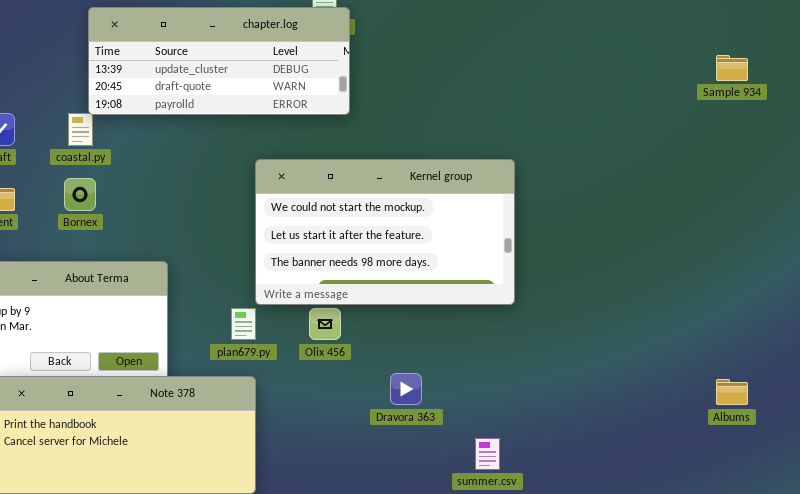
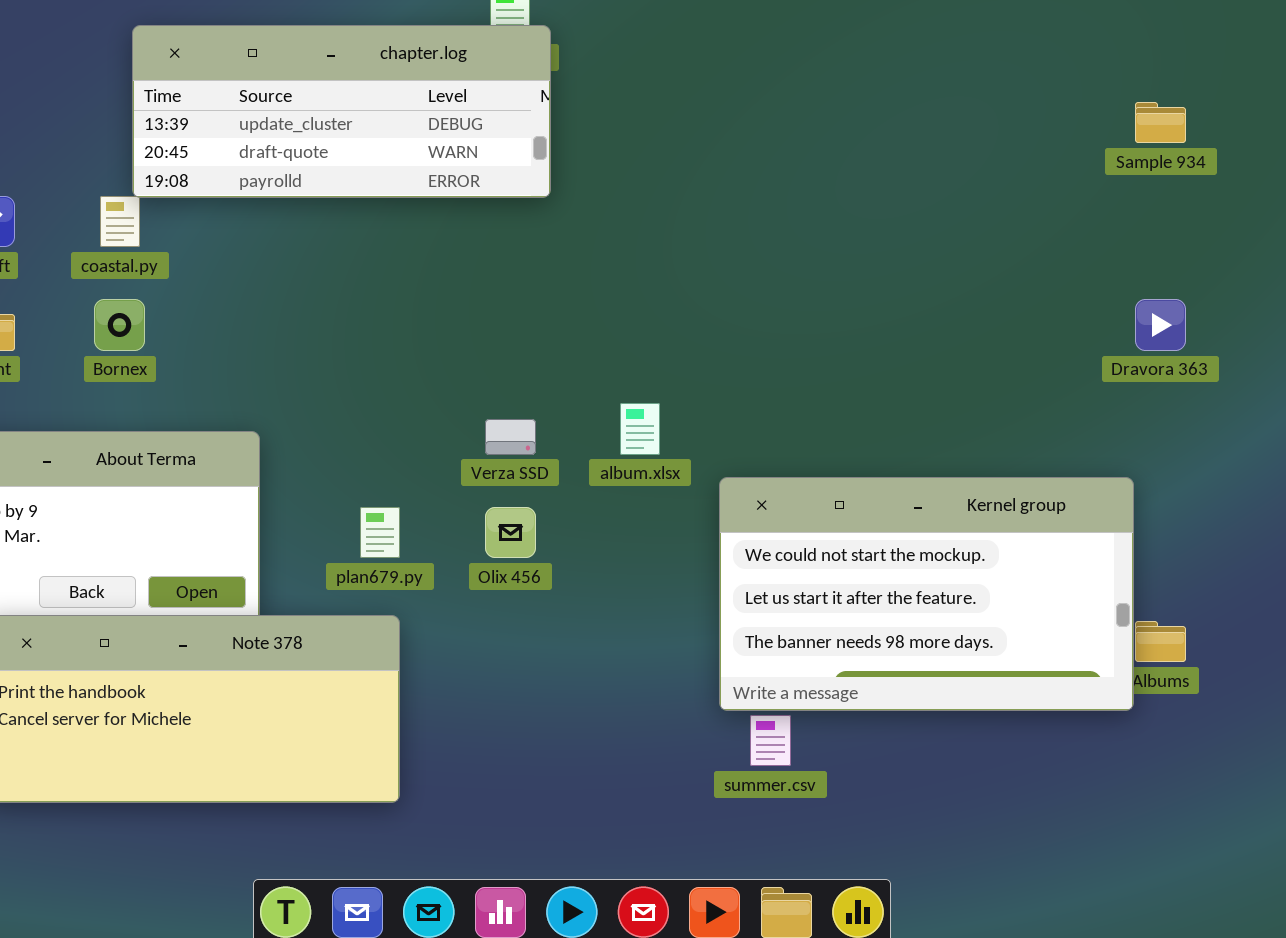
Kernel group: [255,159,515,305] -> [719,477,1134,711], moved
Dravora 363: [390,373,422,405] -> [1135,299,1186,351], moved

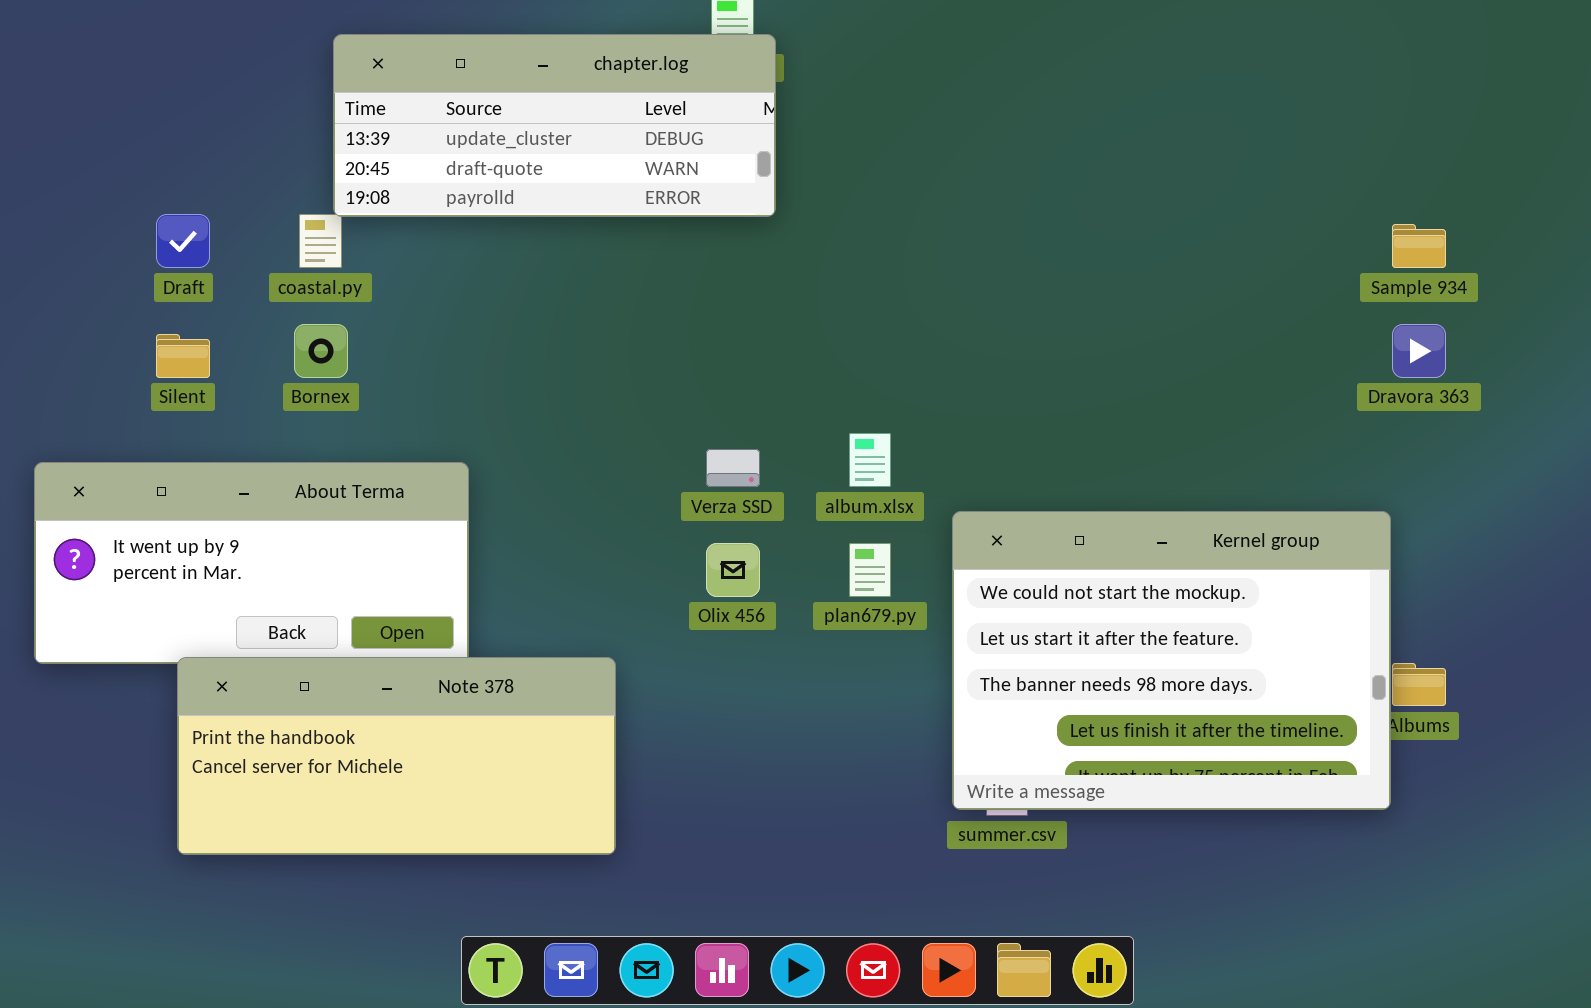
Sample 934: [1135,102,1186,143] -> [1392,224,1446,268], moved
Kernel group: [719,477,1134,711] -> [952,511,1391,810], resized
plan679.py: [360,507,400,558] -> [849,543,891,597], moved

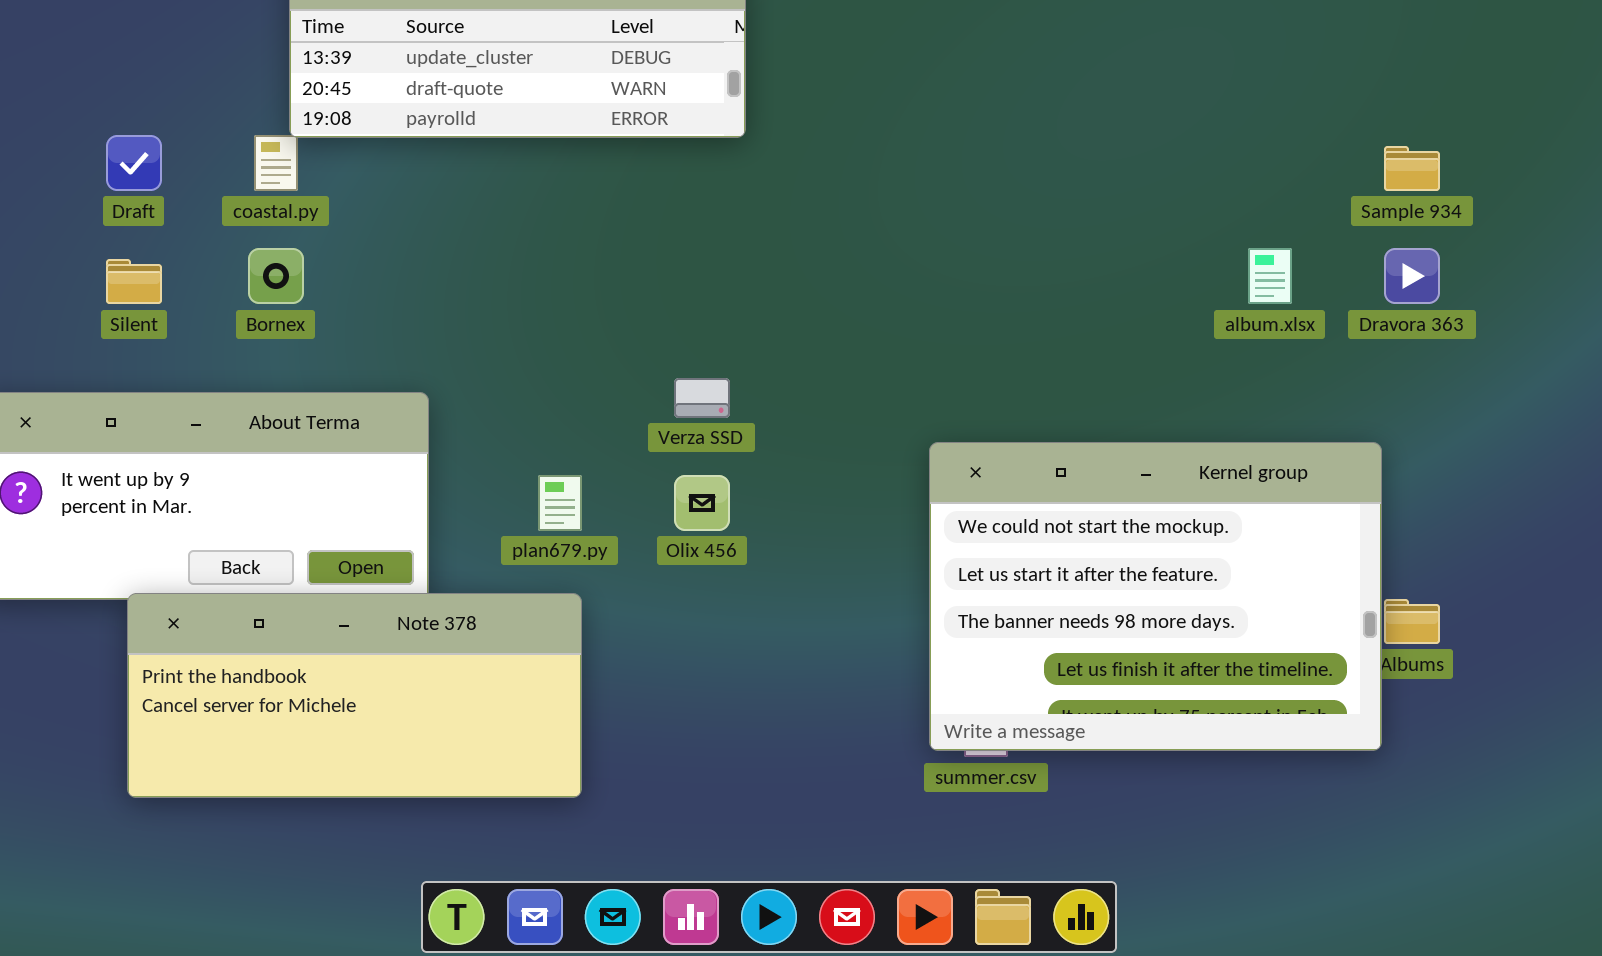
album.xlsx: [849,433,891,487] -> [1248,248,1292,304], moved
plan679.py: [849,543,891,597] -> [538,475,582,531], moved

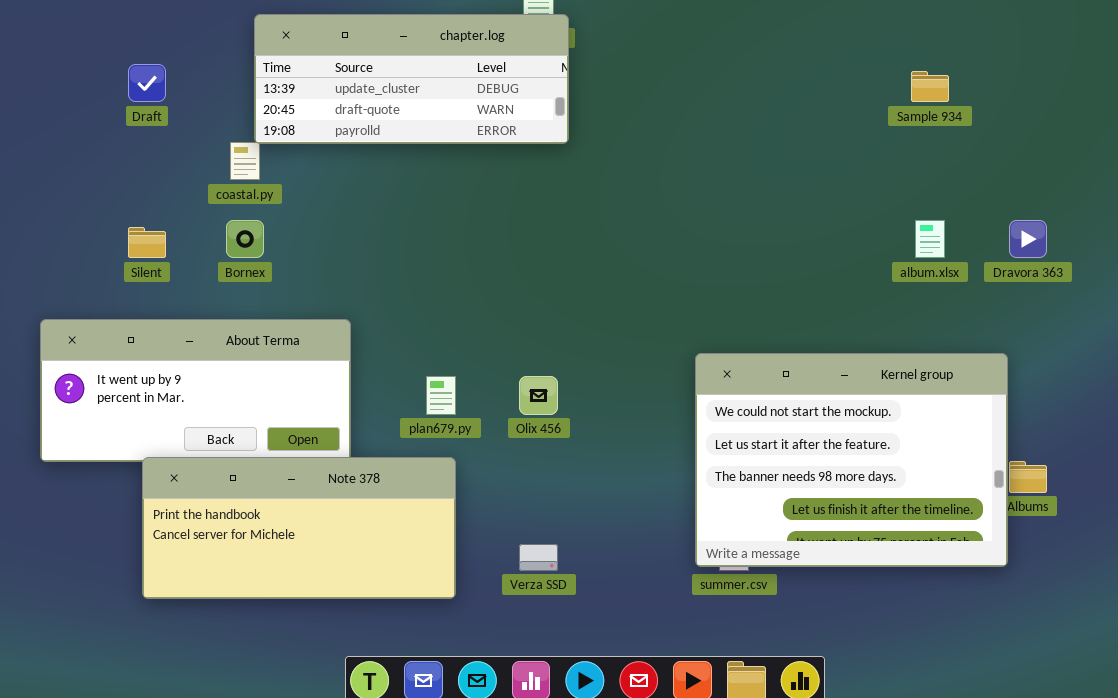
Draft: [106,135,162,191] -> [128,64,166,102], moved
Sample 934: [1384,146,1440,191] -> [911,71,949,102], moved
Verza SSD: [674,378,730,418] -> [519,544,558,571], moved

